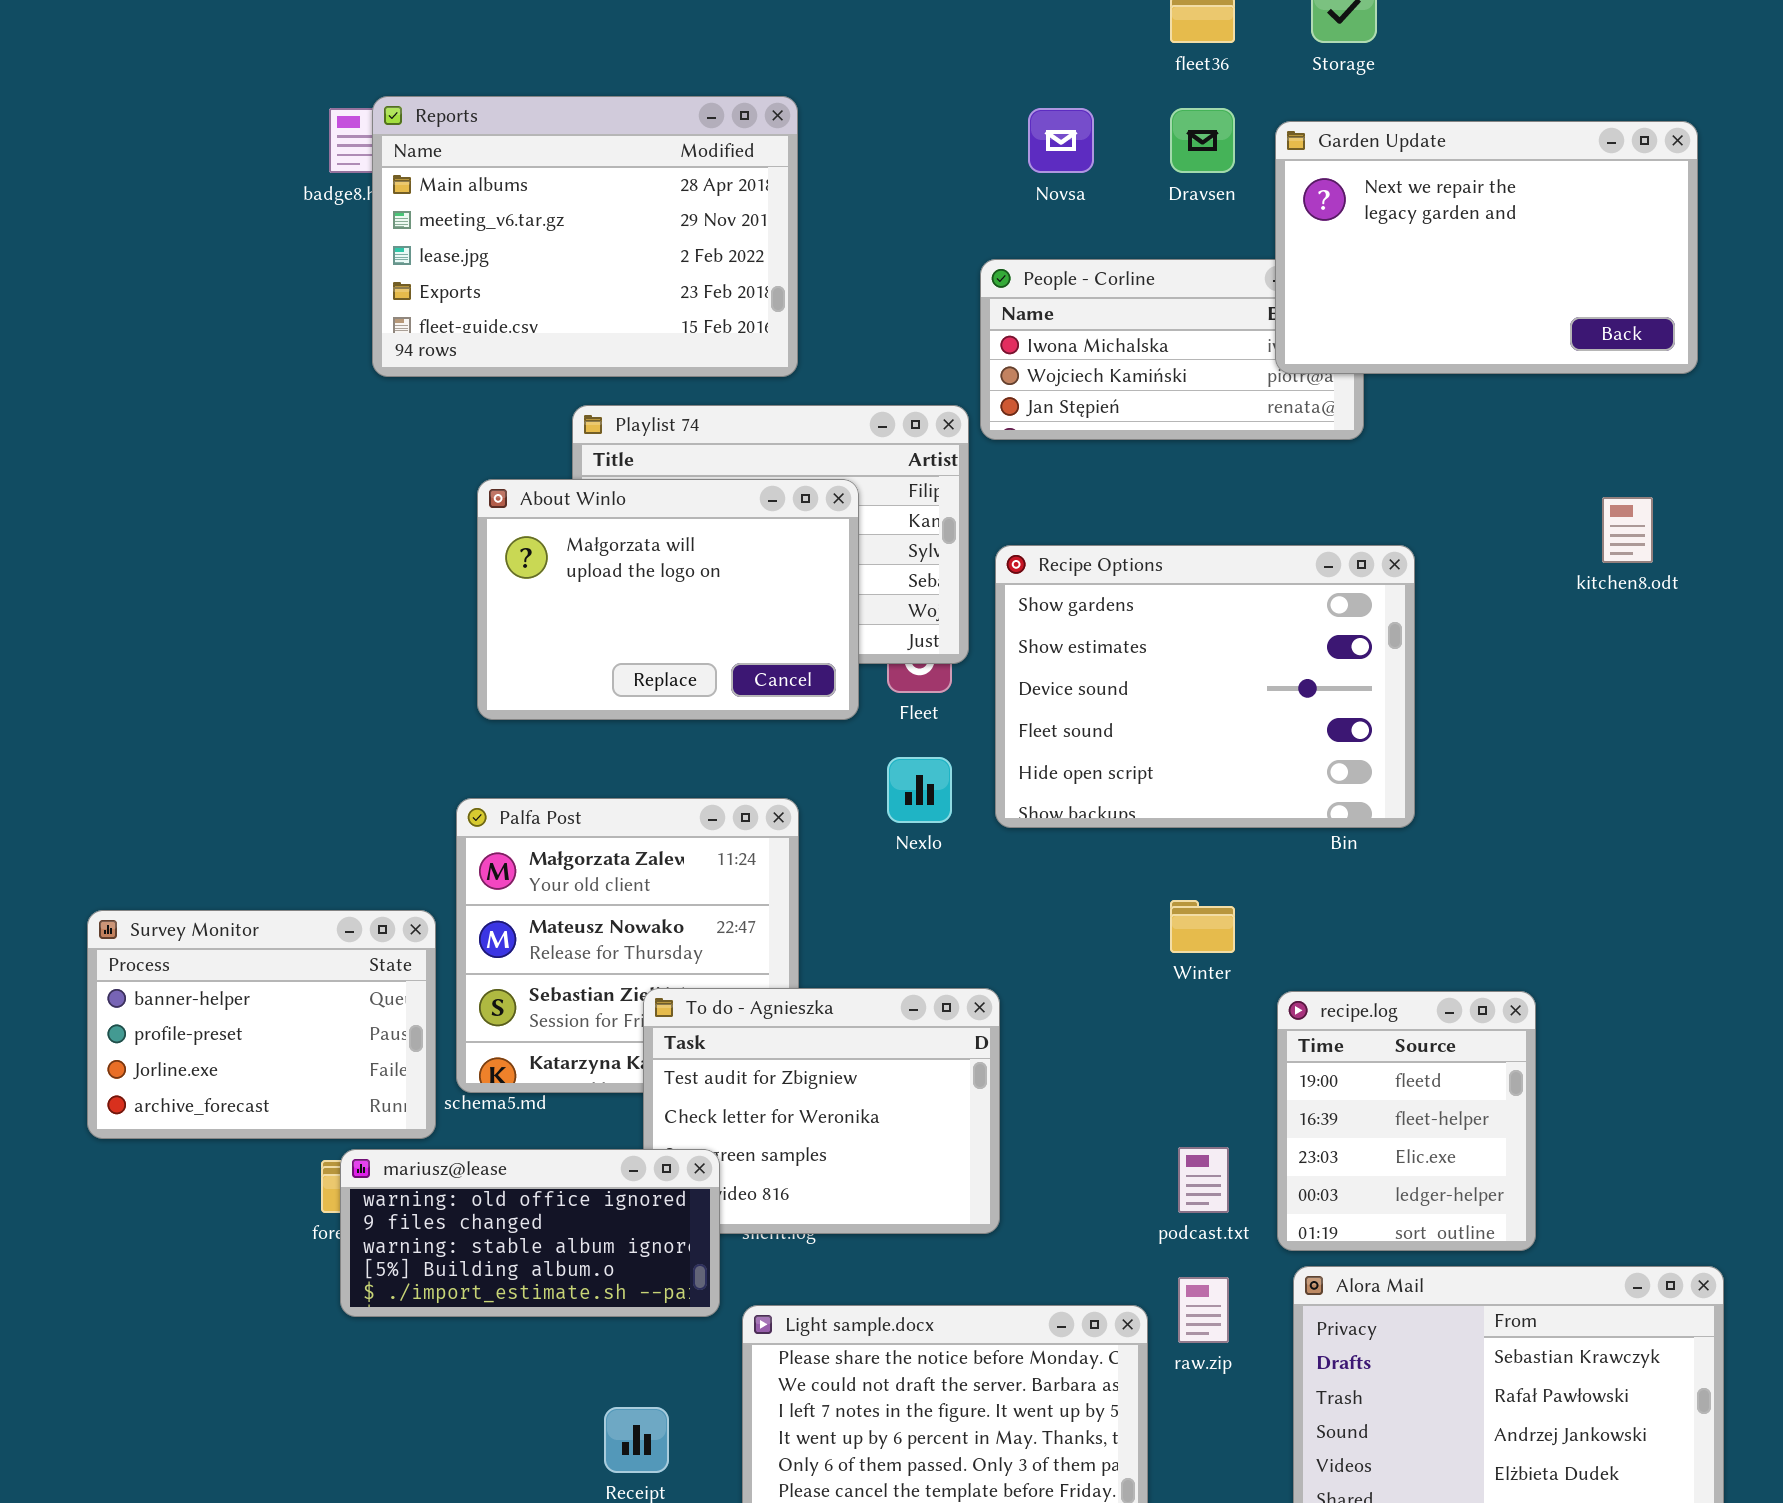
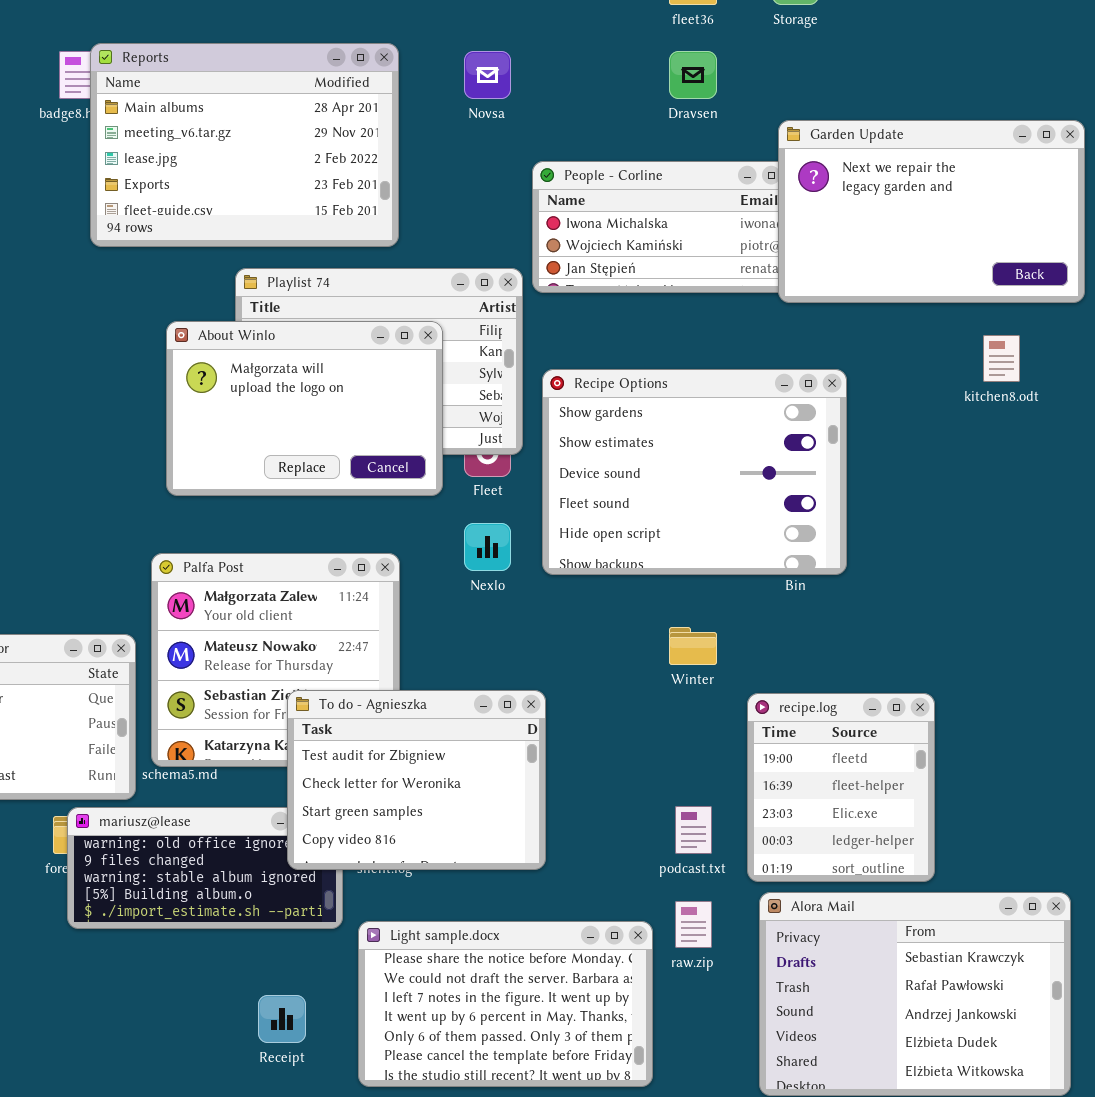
Novsa: [1028,108,1094,173] -> [464,51,511,99], moved
Garden Update: [1275,121,1698,374] -> [778,120,1085,303], moved
To do - Agnieszka: [643,988,1000,1234] -> [287,690,546,870], raised

